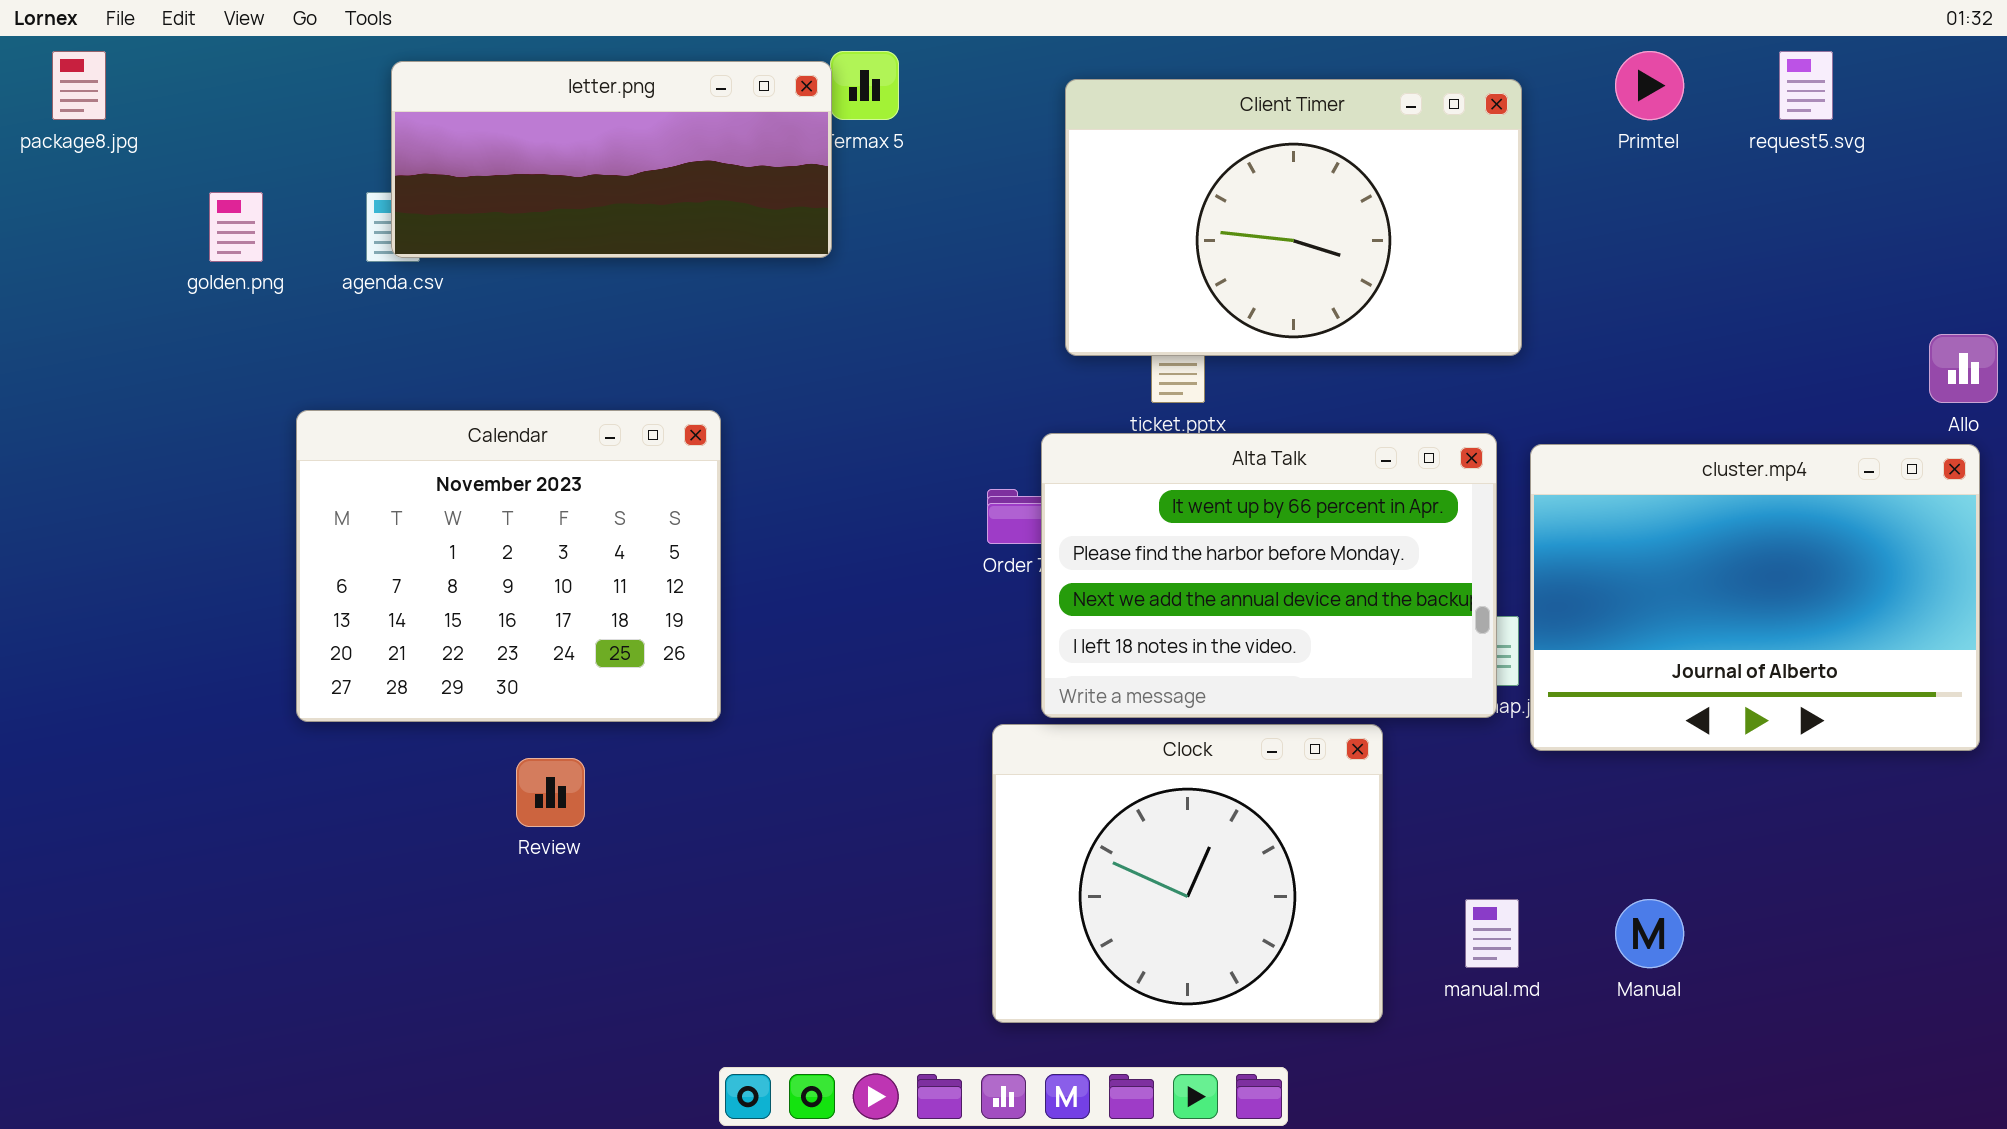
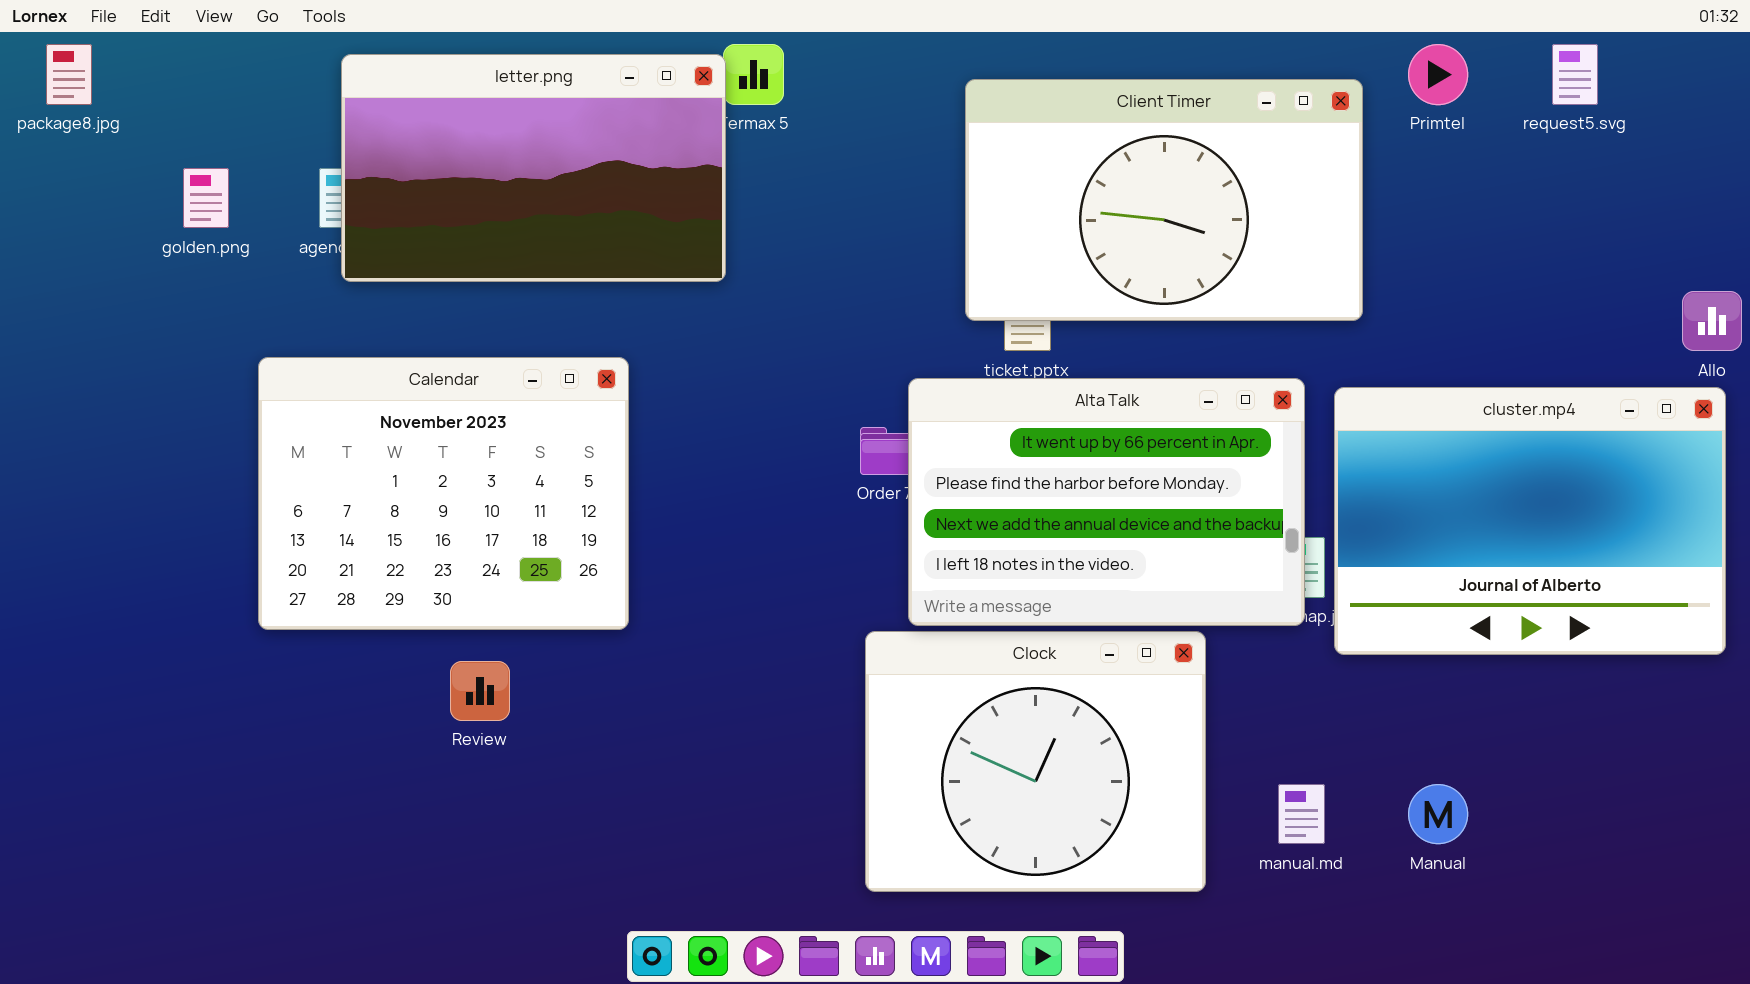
letter.png: [391,61,832,258] -> [341,54,726,282], resized
Client Timer: [1065,79,1522,356] -> [965,79,1363,321], moved

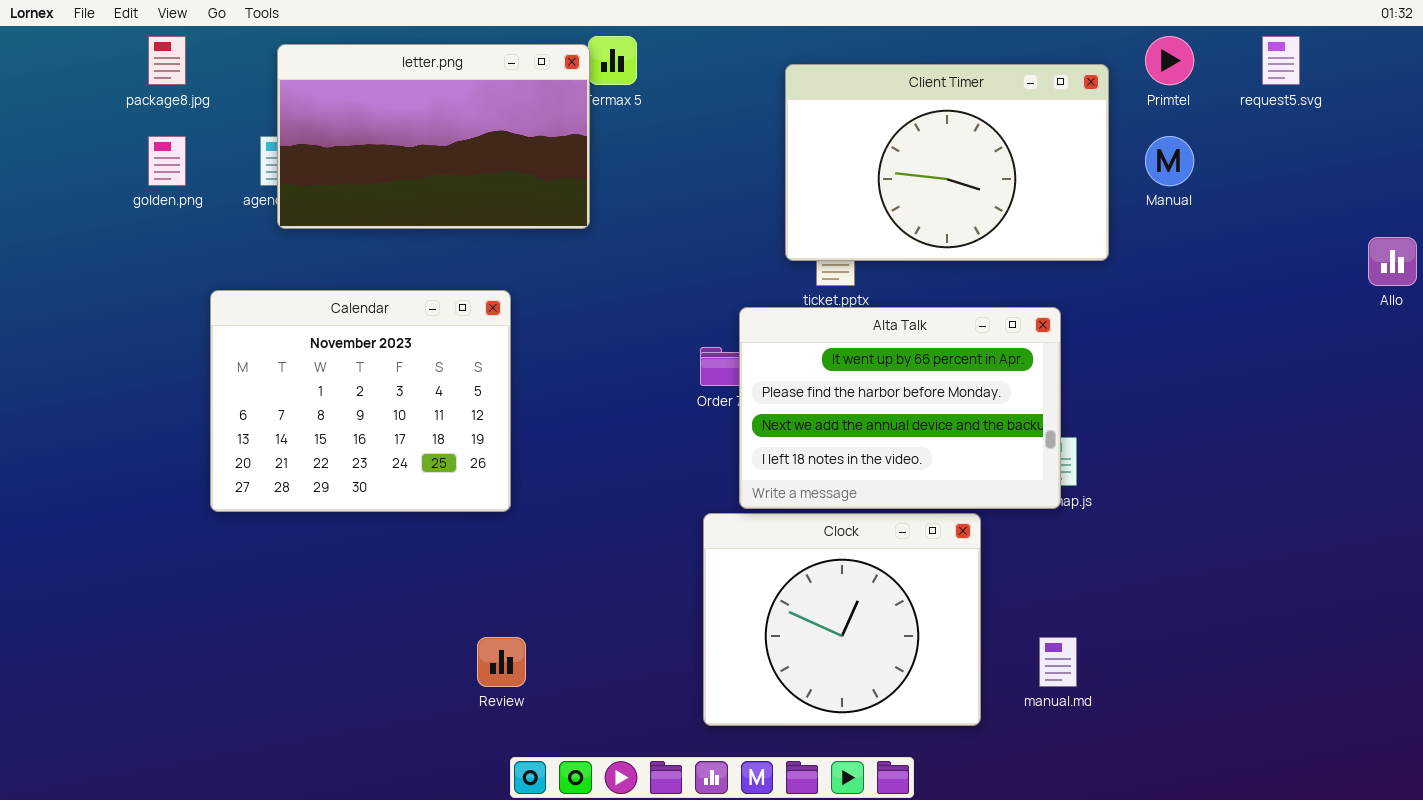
package8.jpg: [46,44,92,105] -> [148,36,186,85], moved
cluster.mp4: [1334,387,1726,655] -> none, closed
Review: [450,661,510,721] -> [477,637,526,687], moved
Manual: [1408,784,1468,844] -> [1145,136,1194,186], moved

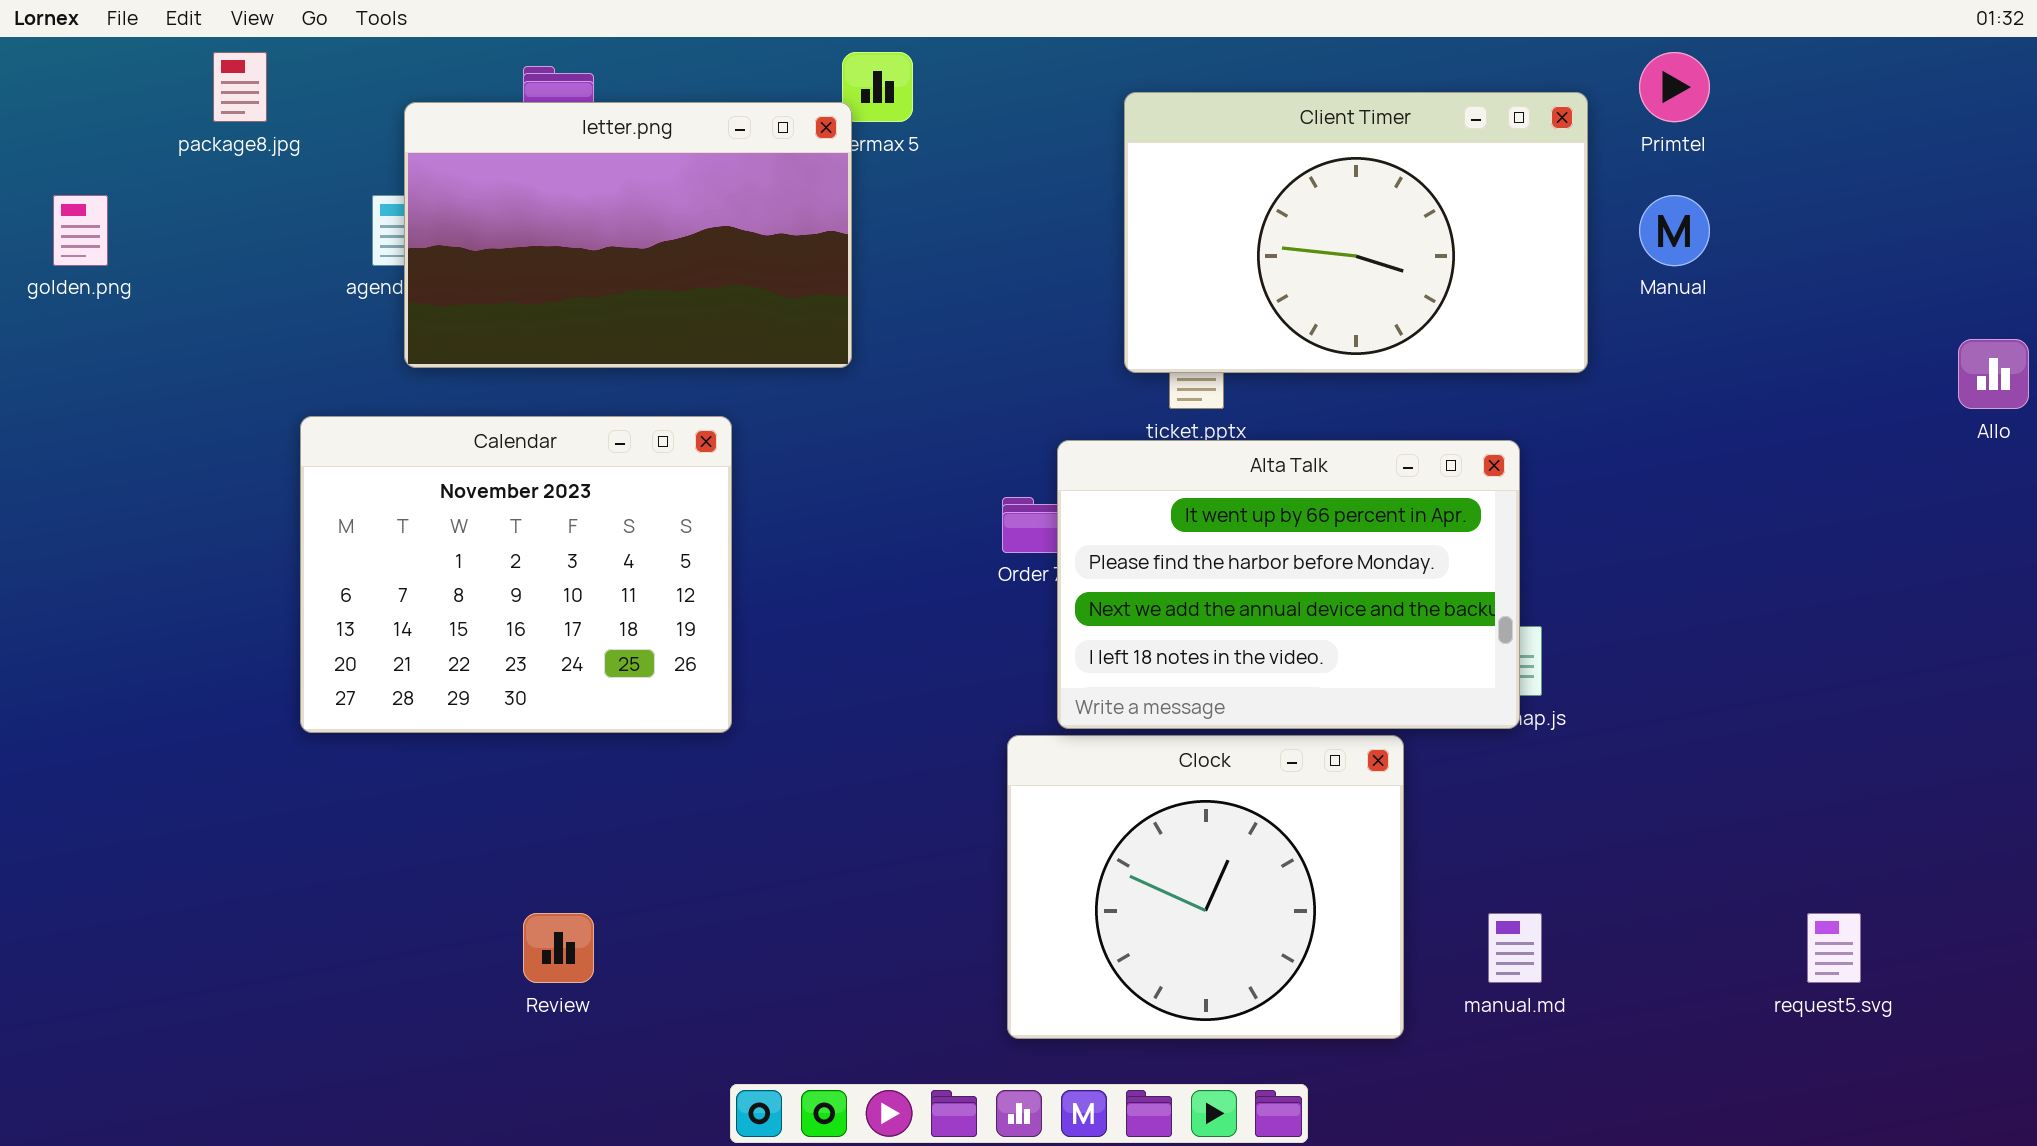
request5.svg: [1262,36,1300,85] -> [1807,913,1861,983], moved
letter.png: [277,44,590,229] -> [404,102,852,368], moved
golden.png: [148,136,186,186] -> [53,195,108,266], moved
Review: [477,637,526,687] -> [523,913,594,983], moved

